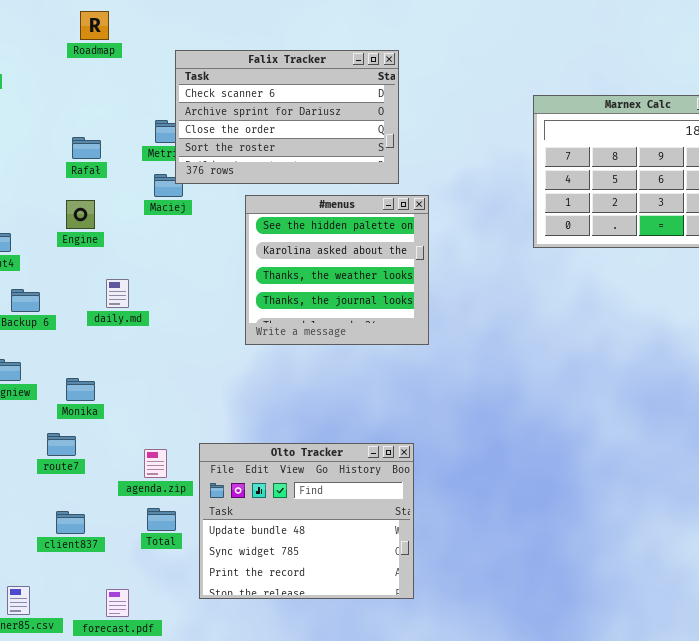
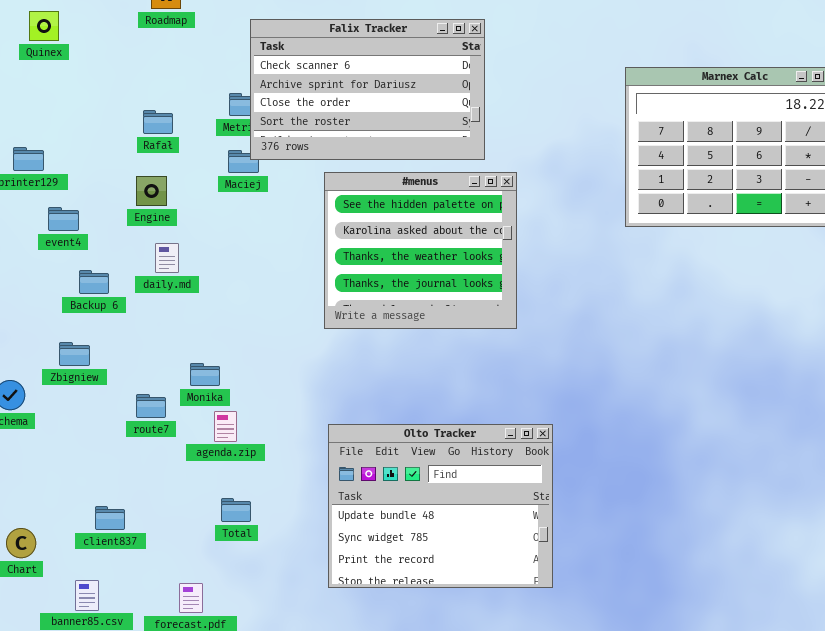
daily.md: [106,279,129,308] -> [155,243,179,273], moved
Monika: [66,378,95,401] -> [190,363,220,386], moved
route7: [47,433,76,456] -> [136,394,166,418], moved
Olto Tracker: [199,443,414,599] -> [328,424,553,588], moved
agenda.zip: [144,449,167,478] -> [214,411,237,442], moved
client837: [56,511,85,534] -> [95,506,125,530], moved

